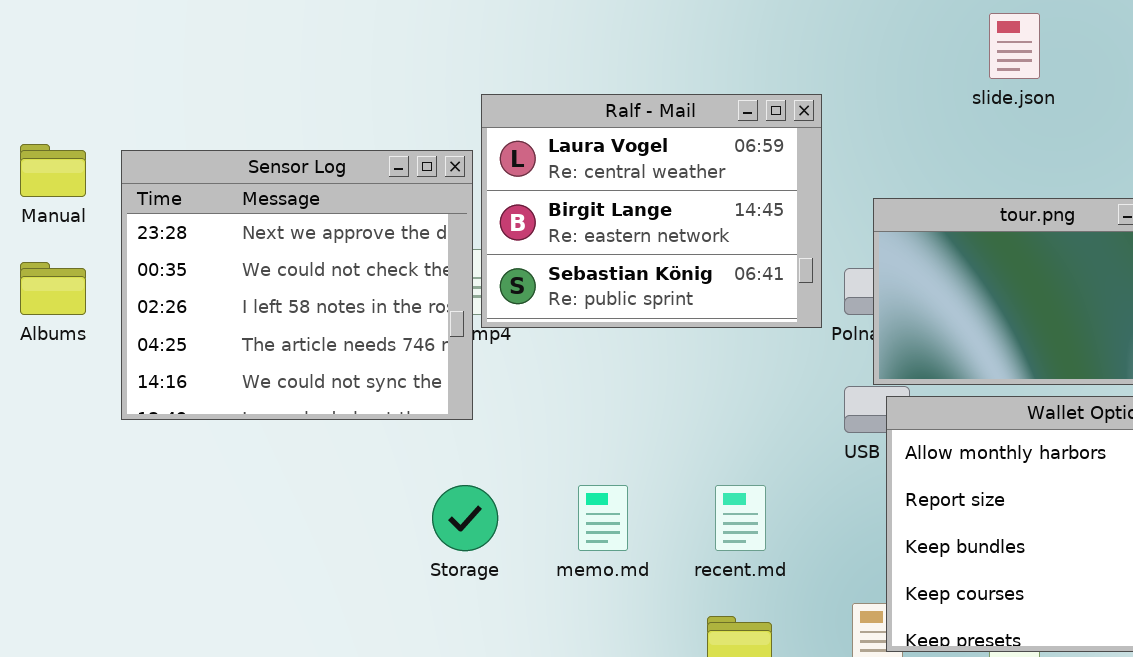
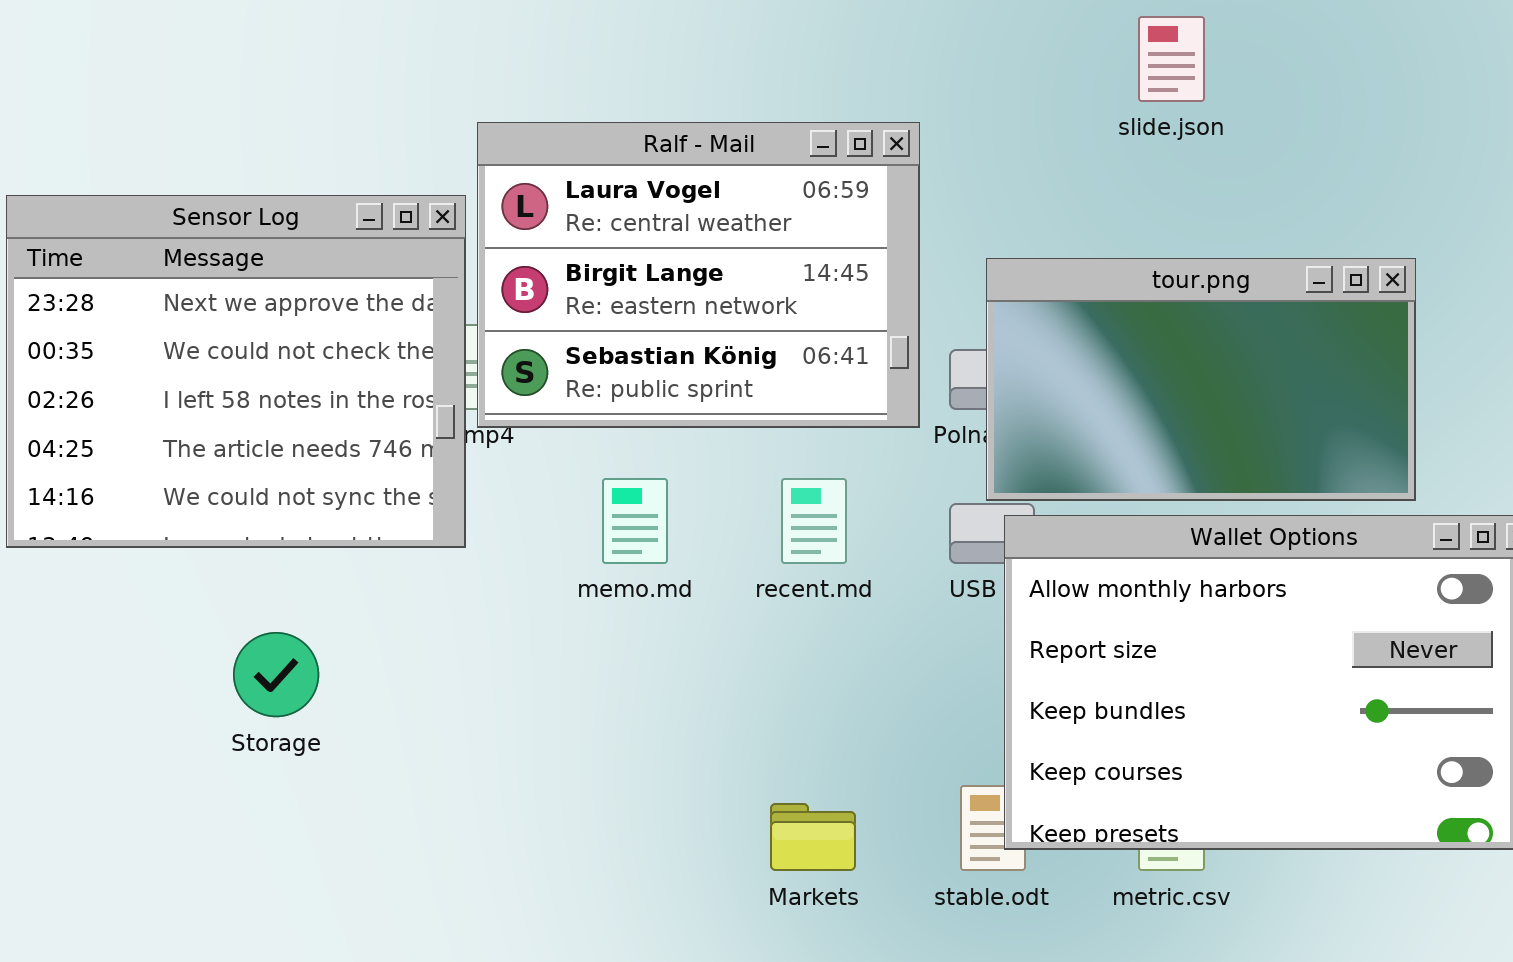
Storage: [432,485,498,551] -> [233,632,319,717], moved
memo.md: [578,485,628,551] -> [602,478,668,564], moved
recent.md: [715,485,766,551] -> [781,478,847,564], moved

